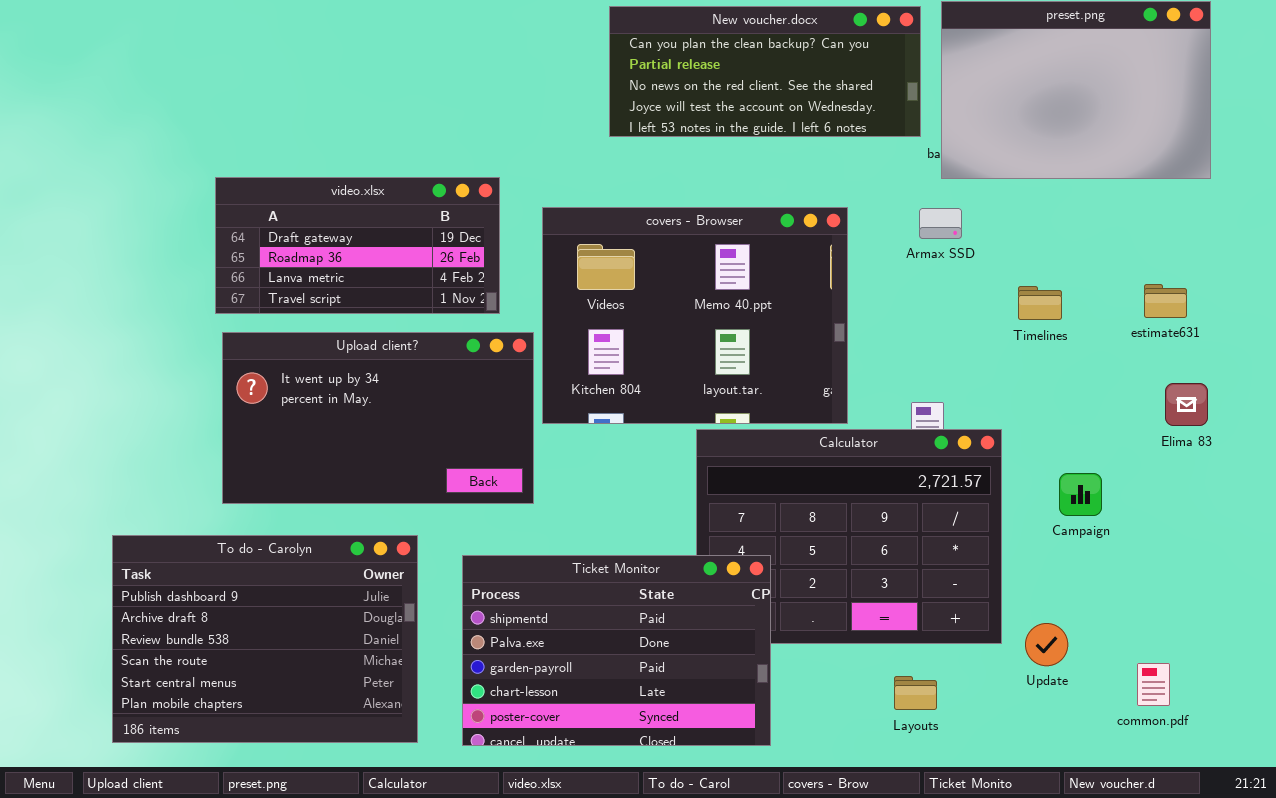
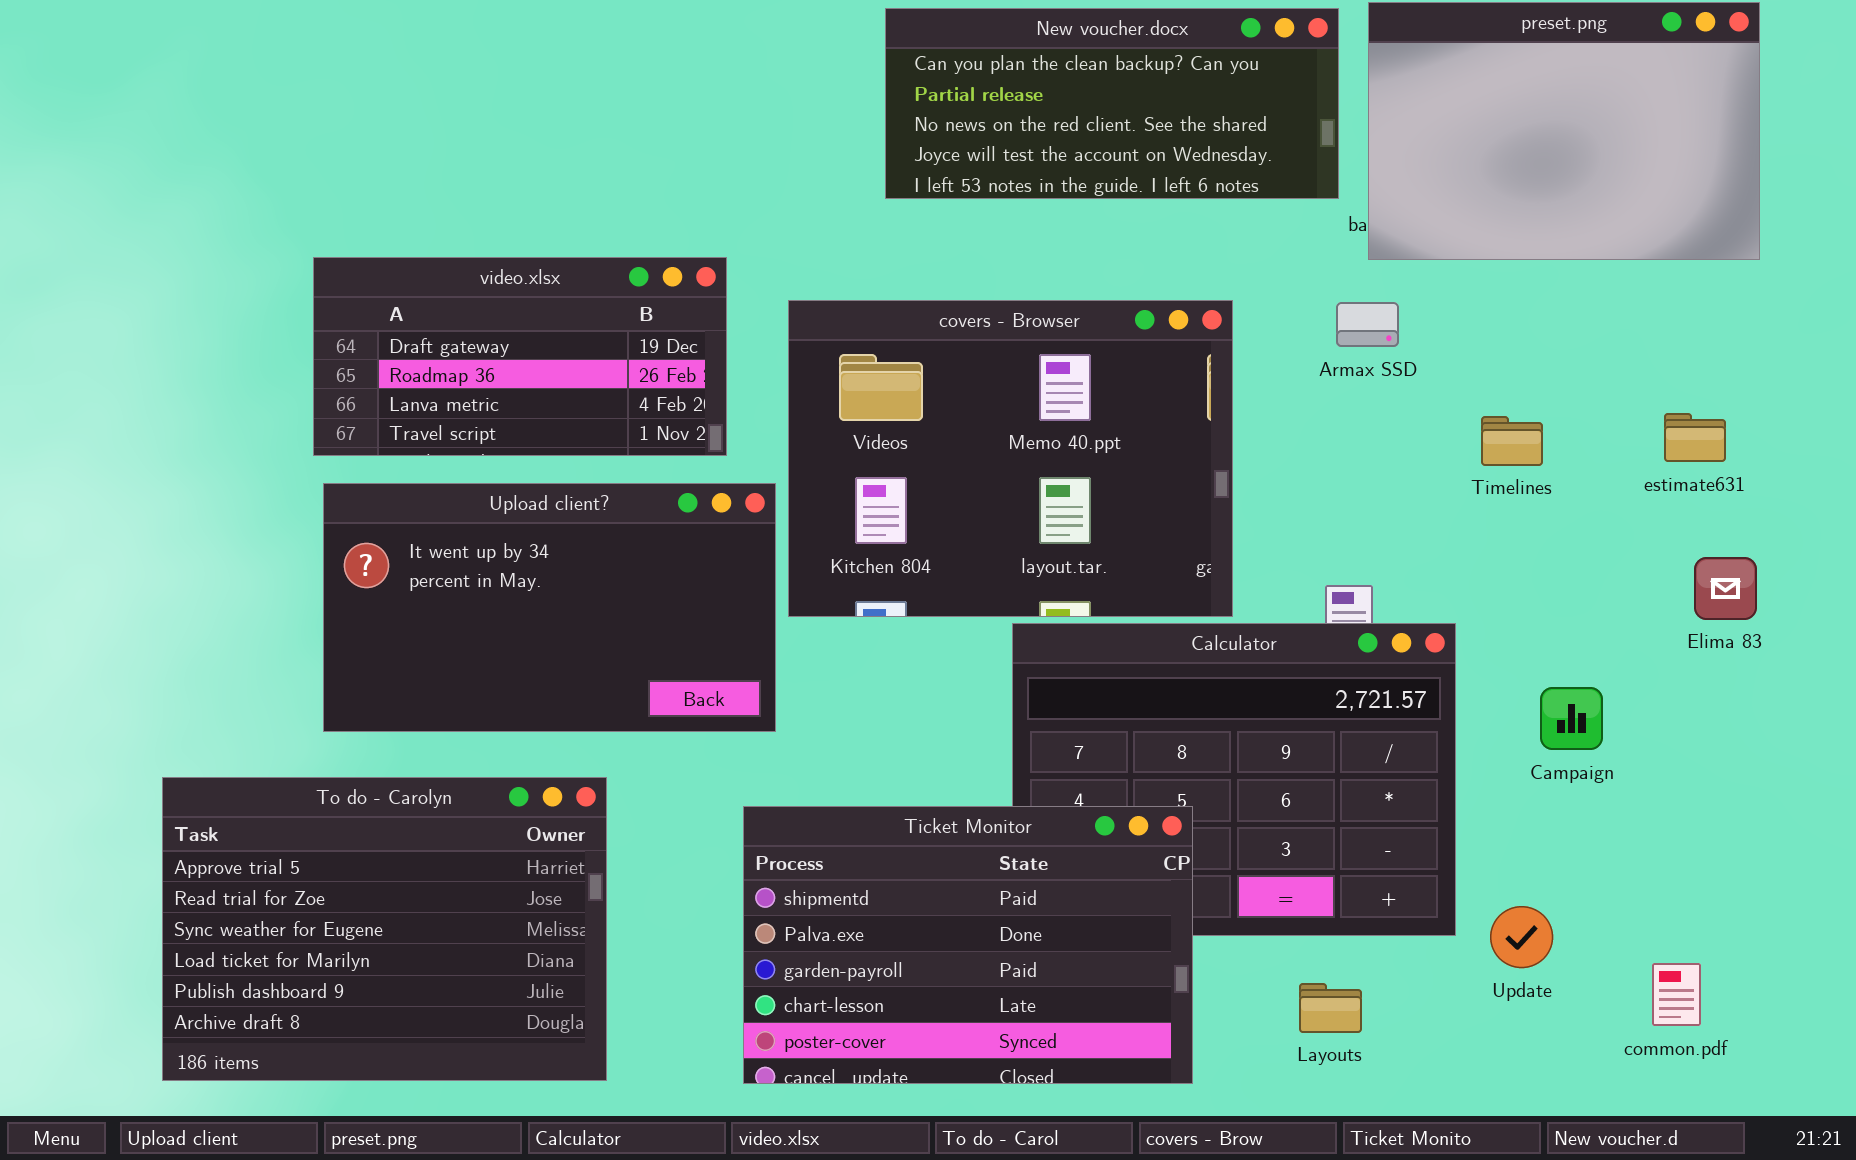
To do - Carolyn: [112,535,418,743] -> [162,777,607,1081], scrolled up 4 rows
Ticket Monitor: [462,555,771,746] -> [743,806,1193,1084], moved

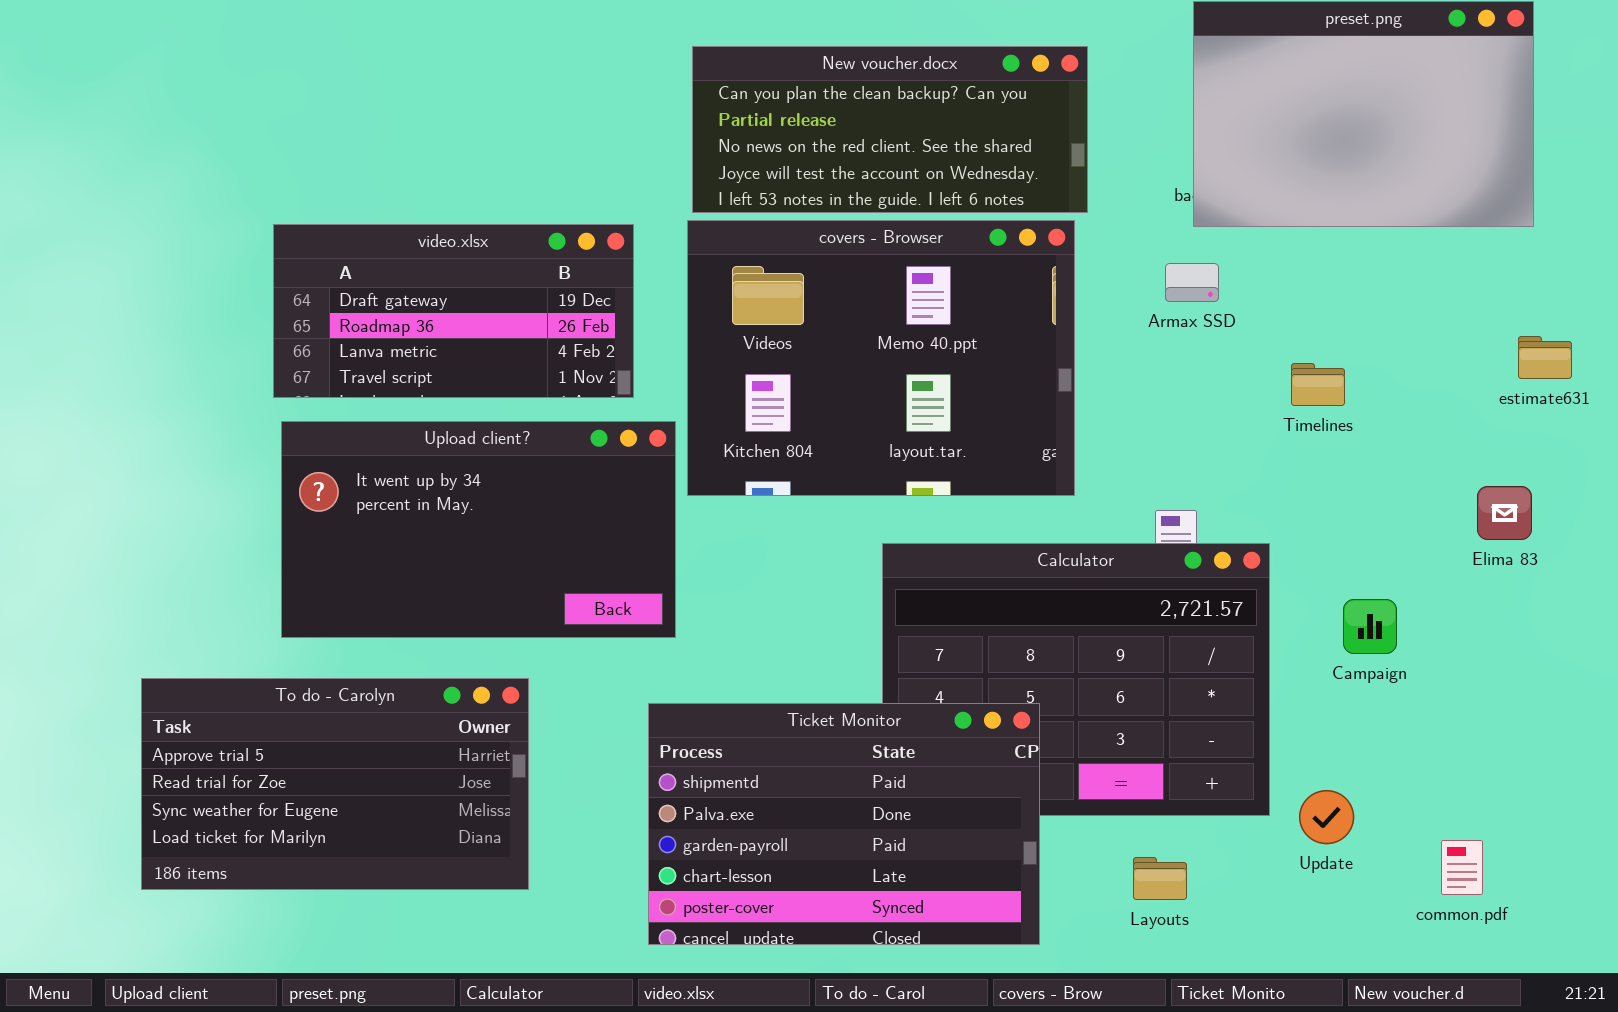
New voucher.docx: [885,8,1339,199] -> [692,46,1088,213], moved
covers - Browser: [788,300,1233,617] -> [687,220,1075,496], moved
estimate631: [1664,413,1726,462] -> [1518,336,1572,379], moved
To do - Carolyn: [162,777,607,1081] -> [141,678,529,890], resized

